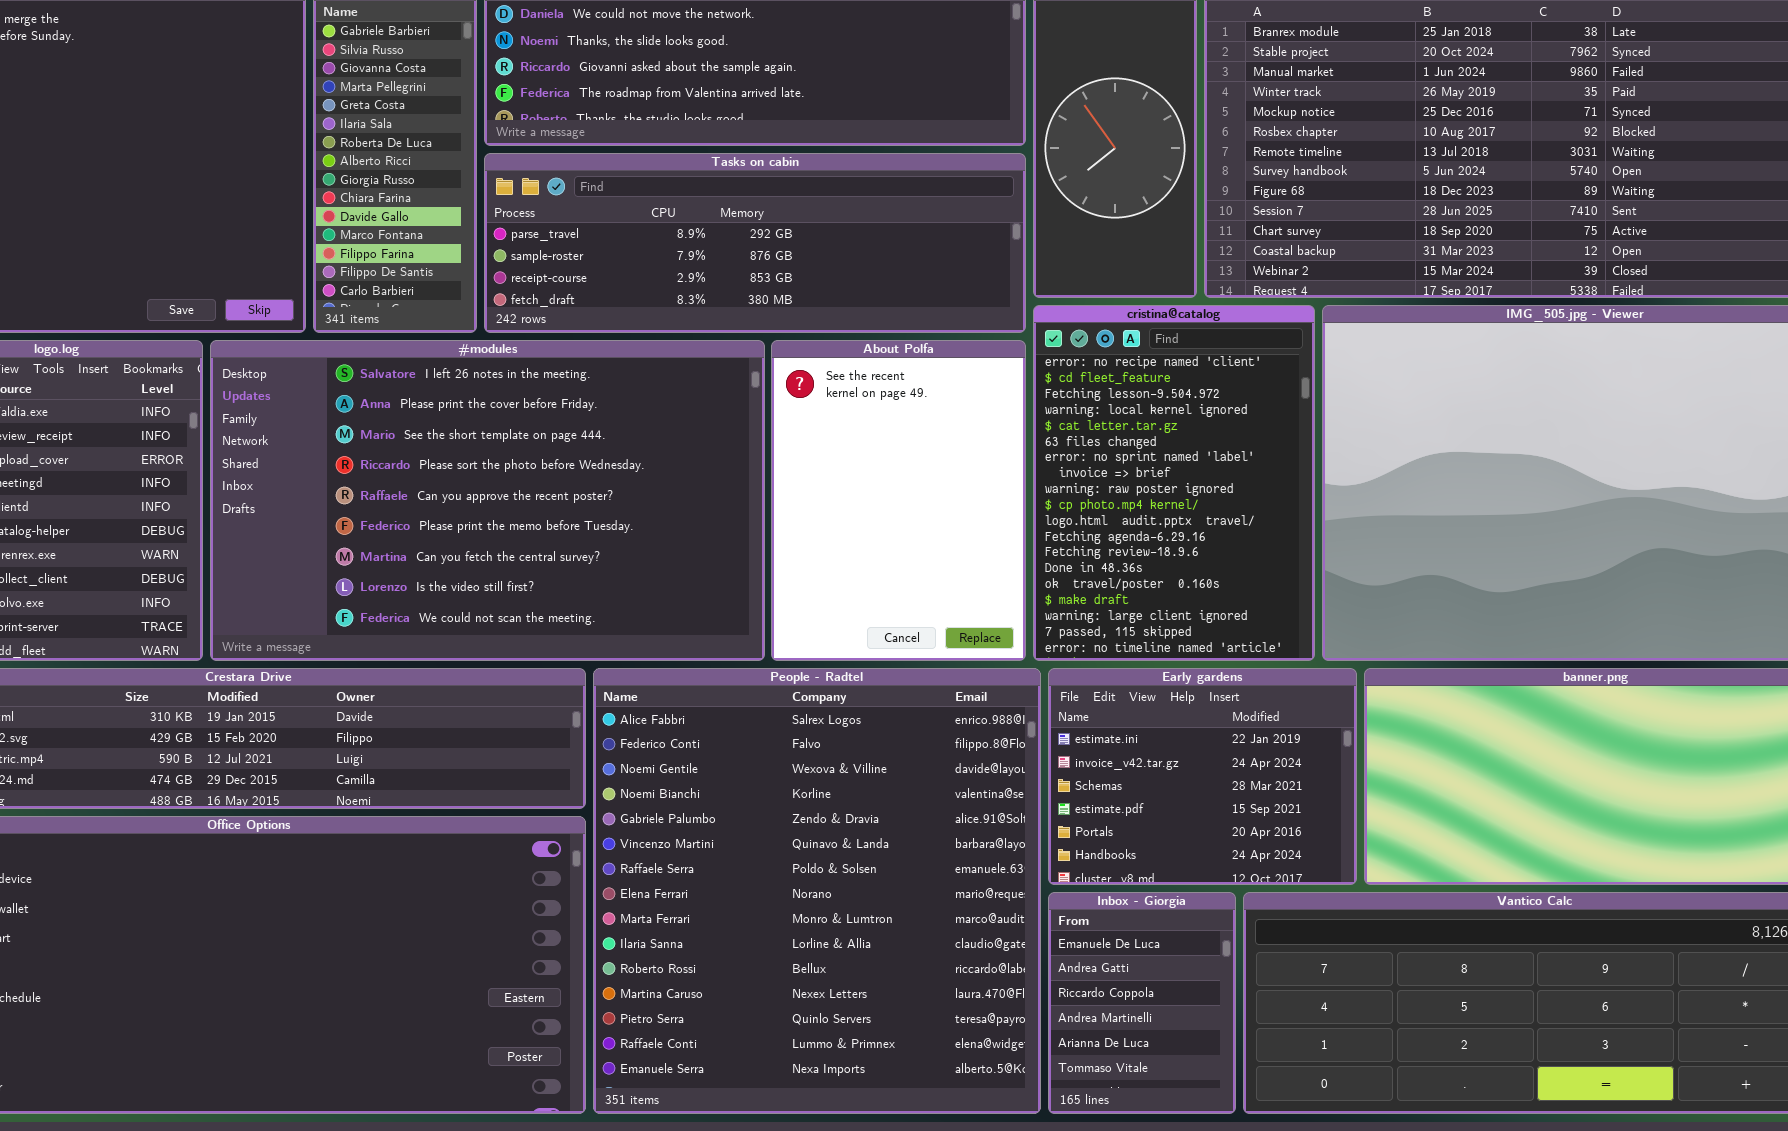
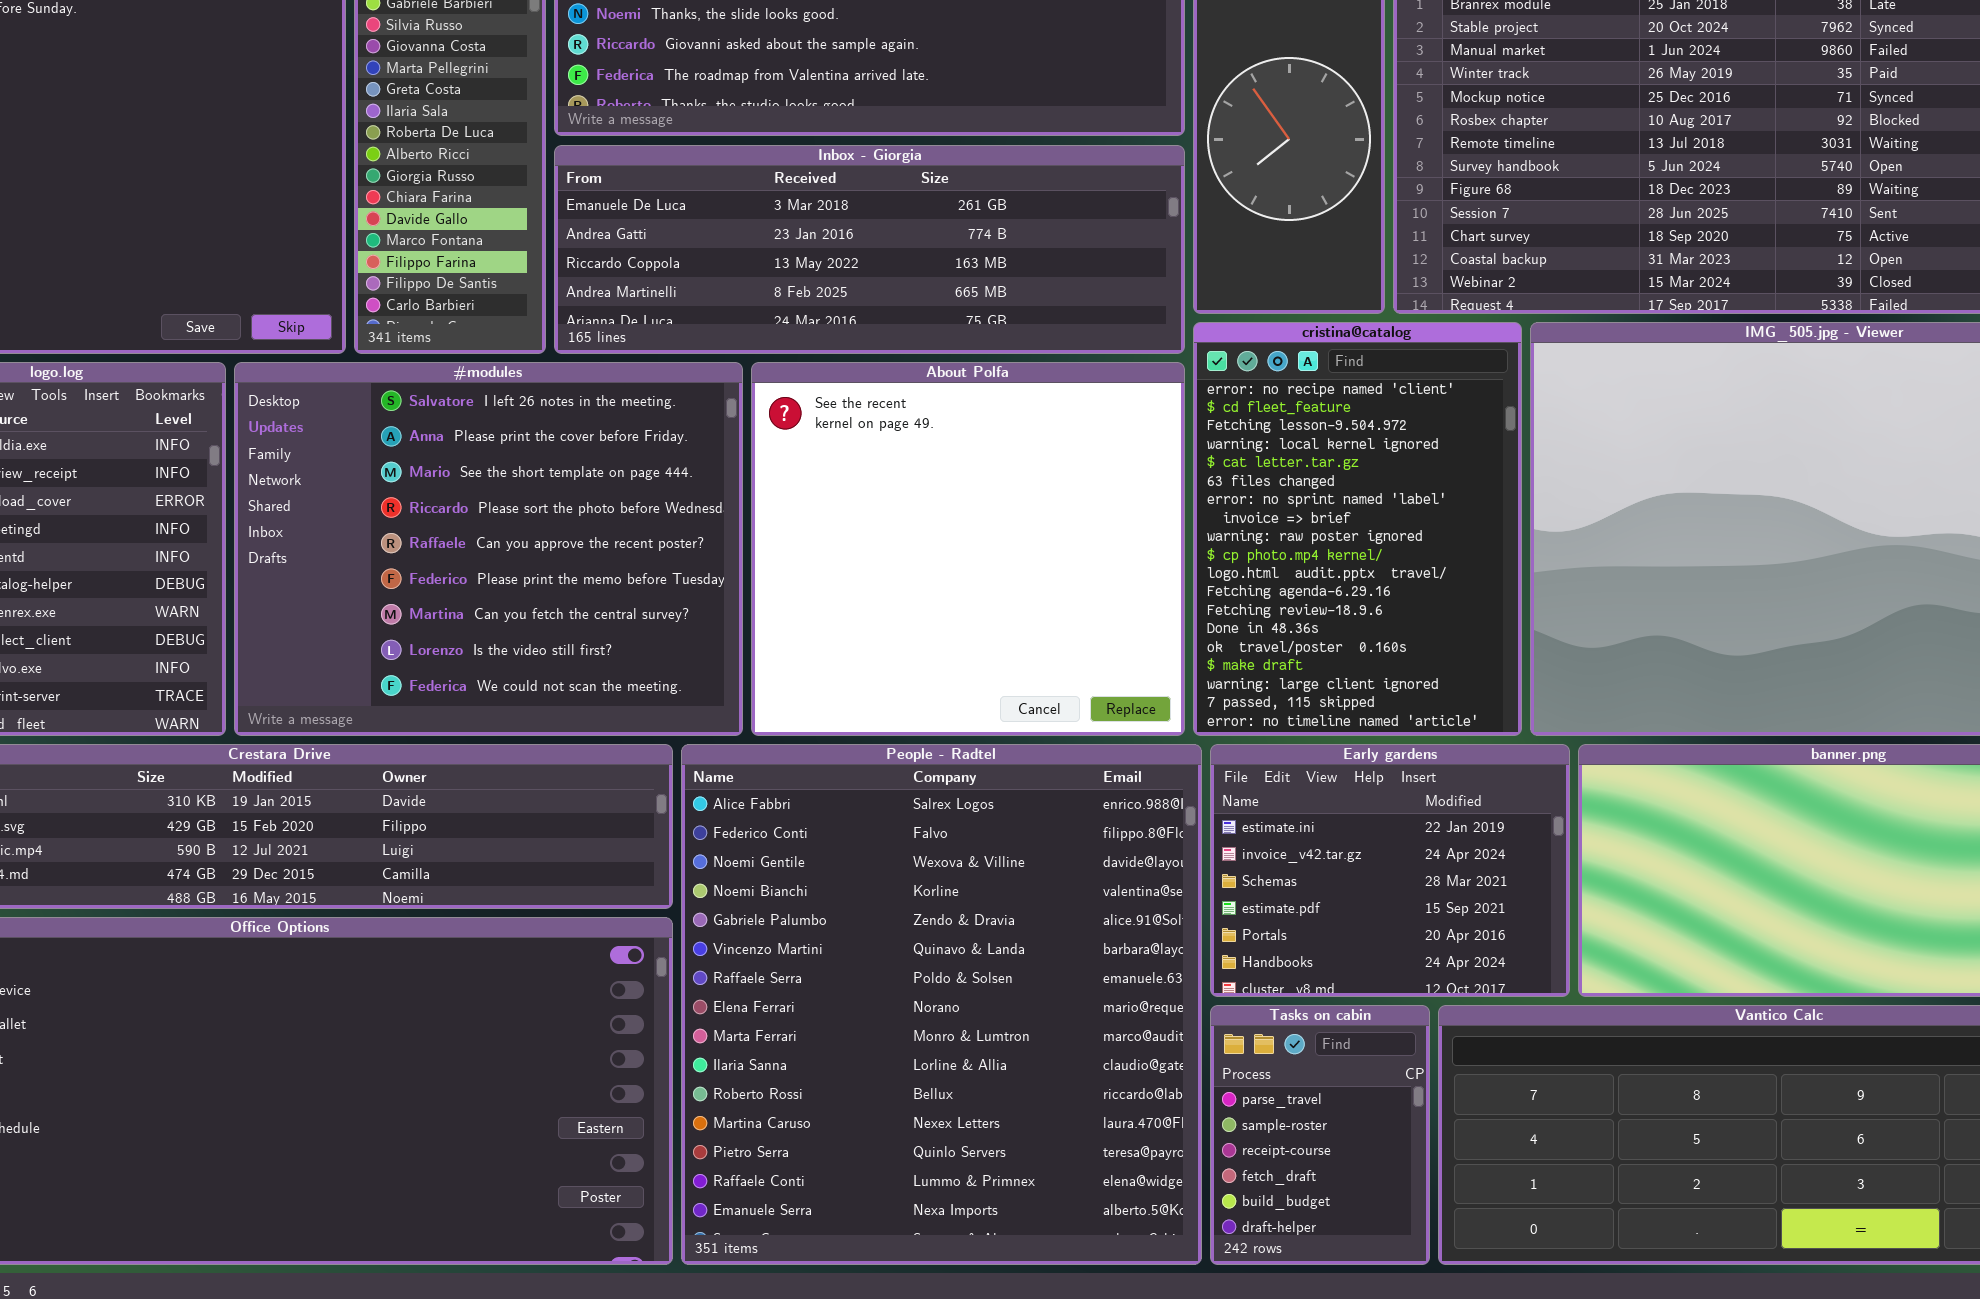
Tasks on cabin: [484,153,1026,333] -> [1210,1005,1430,1265], moved, resized
#modules: [210,340,765,661] -> [234,362,743,736], resized
About Polfa: [771,340,1026,661] -> [751,362,1185,736], resized
Inbox - Giorgia: [1048,892,1236,1114] -> [554,145,1185,354], moved, resized

